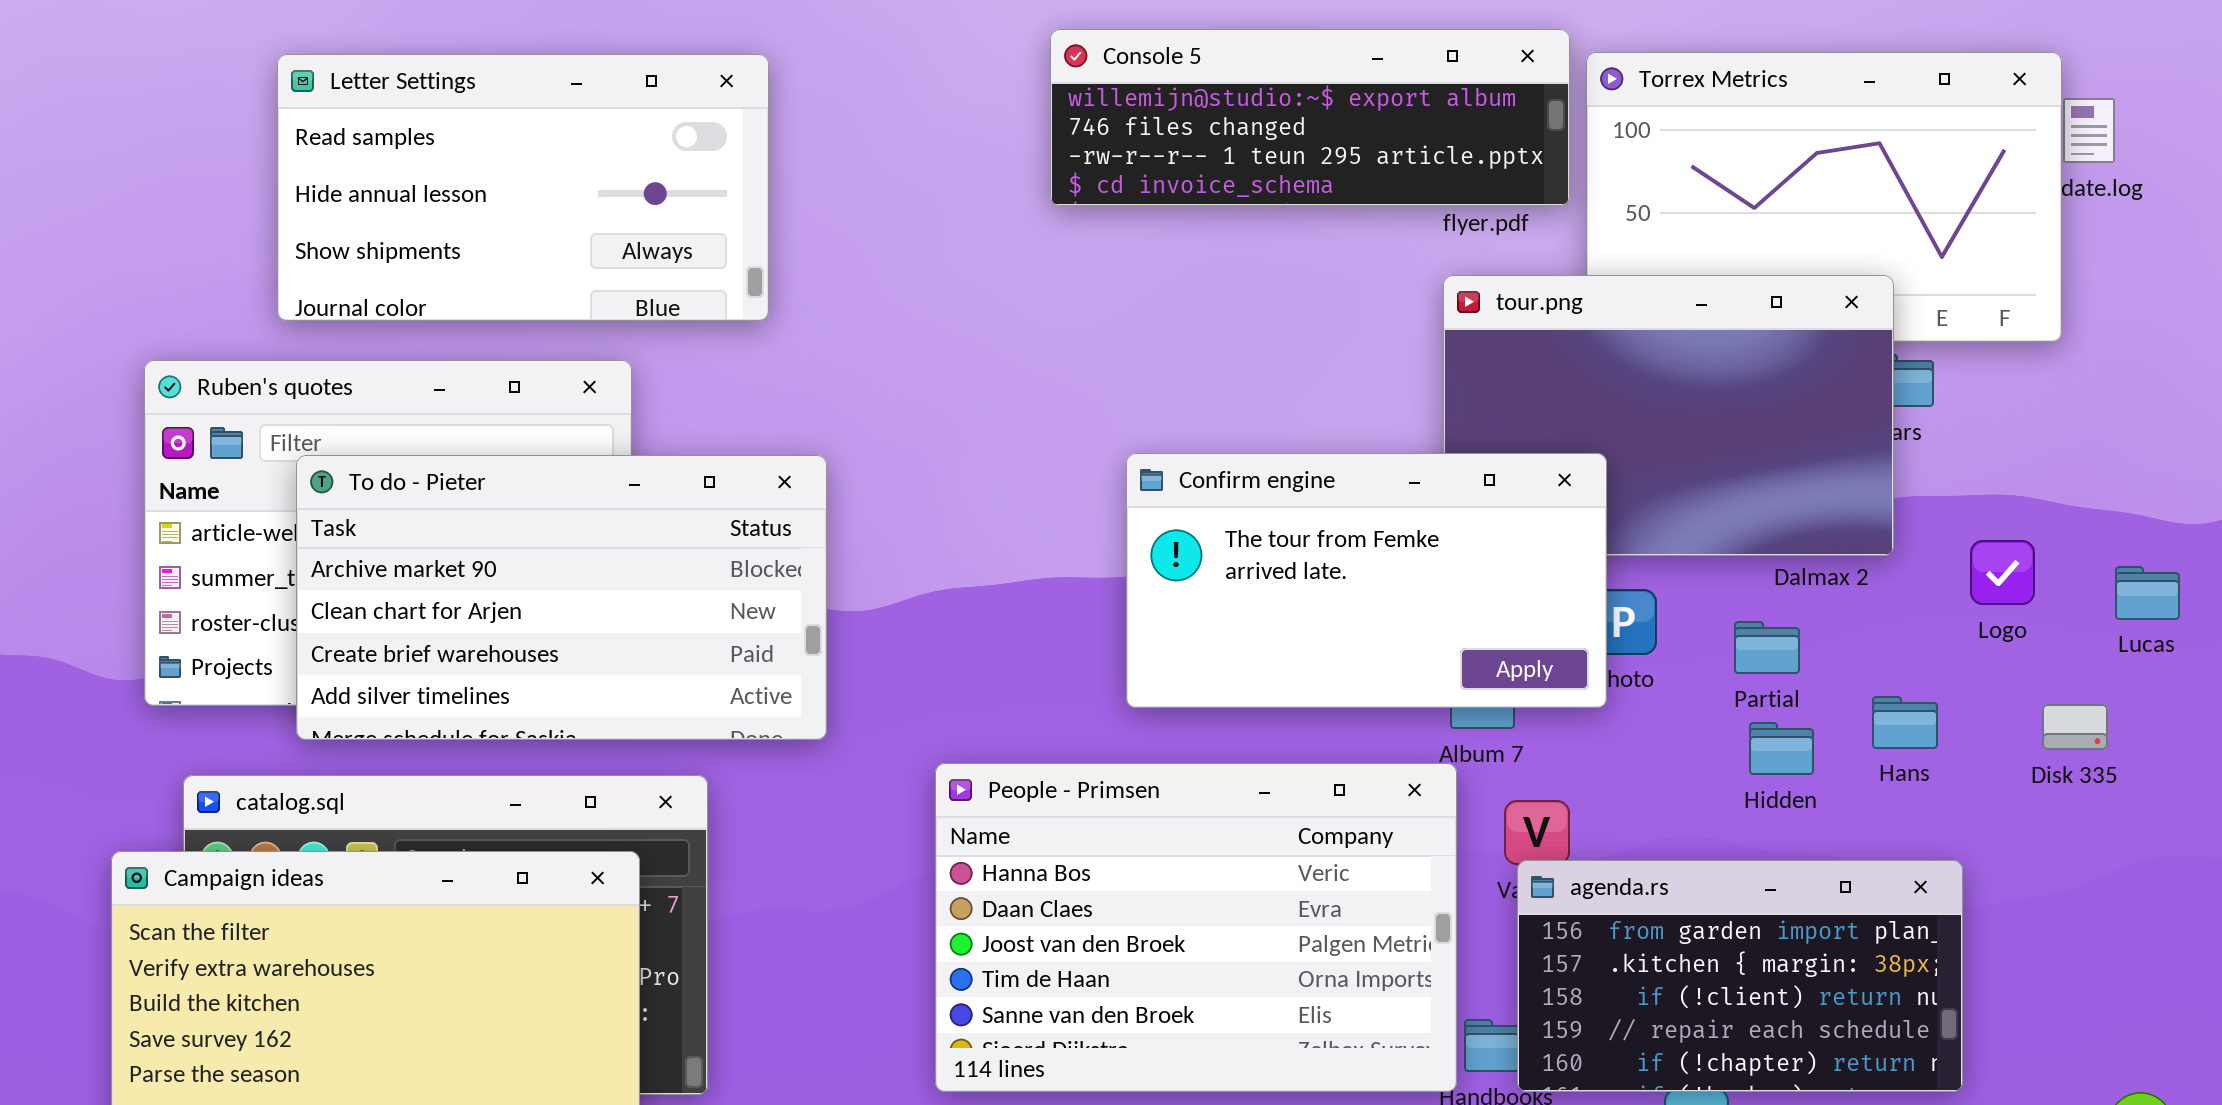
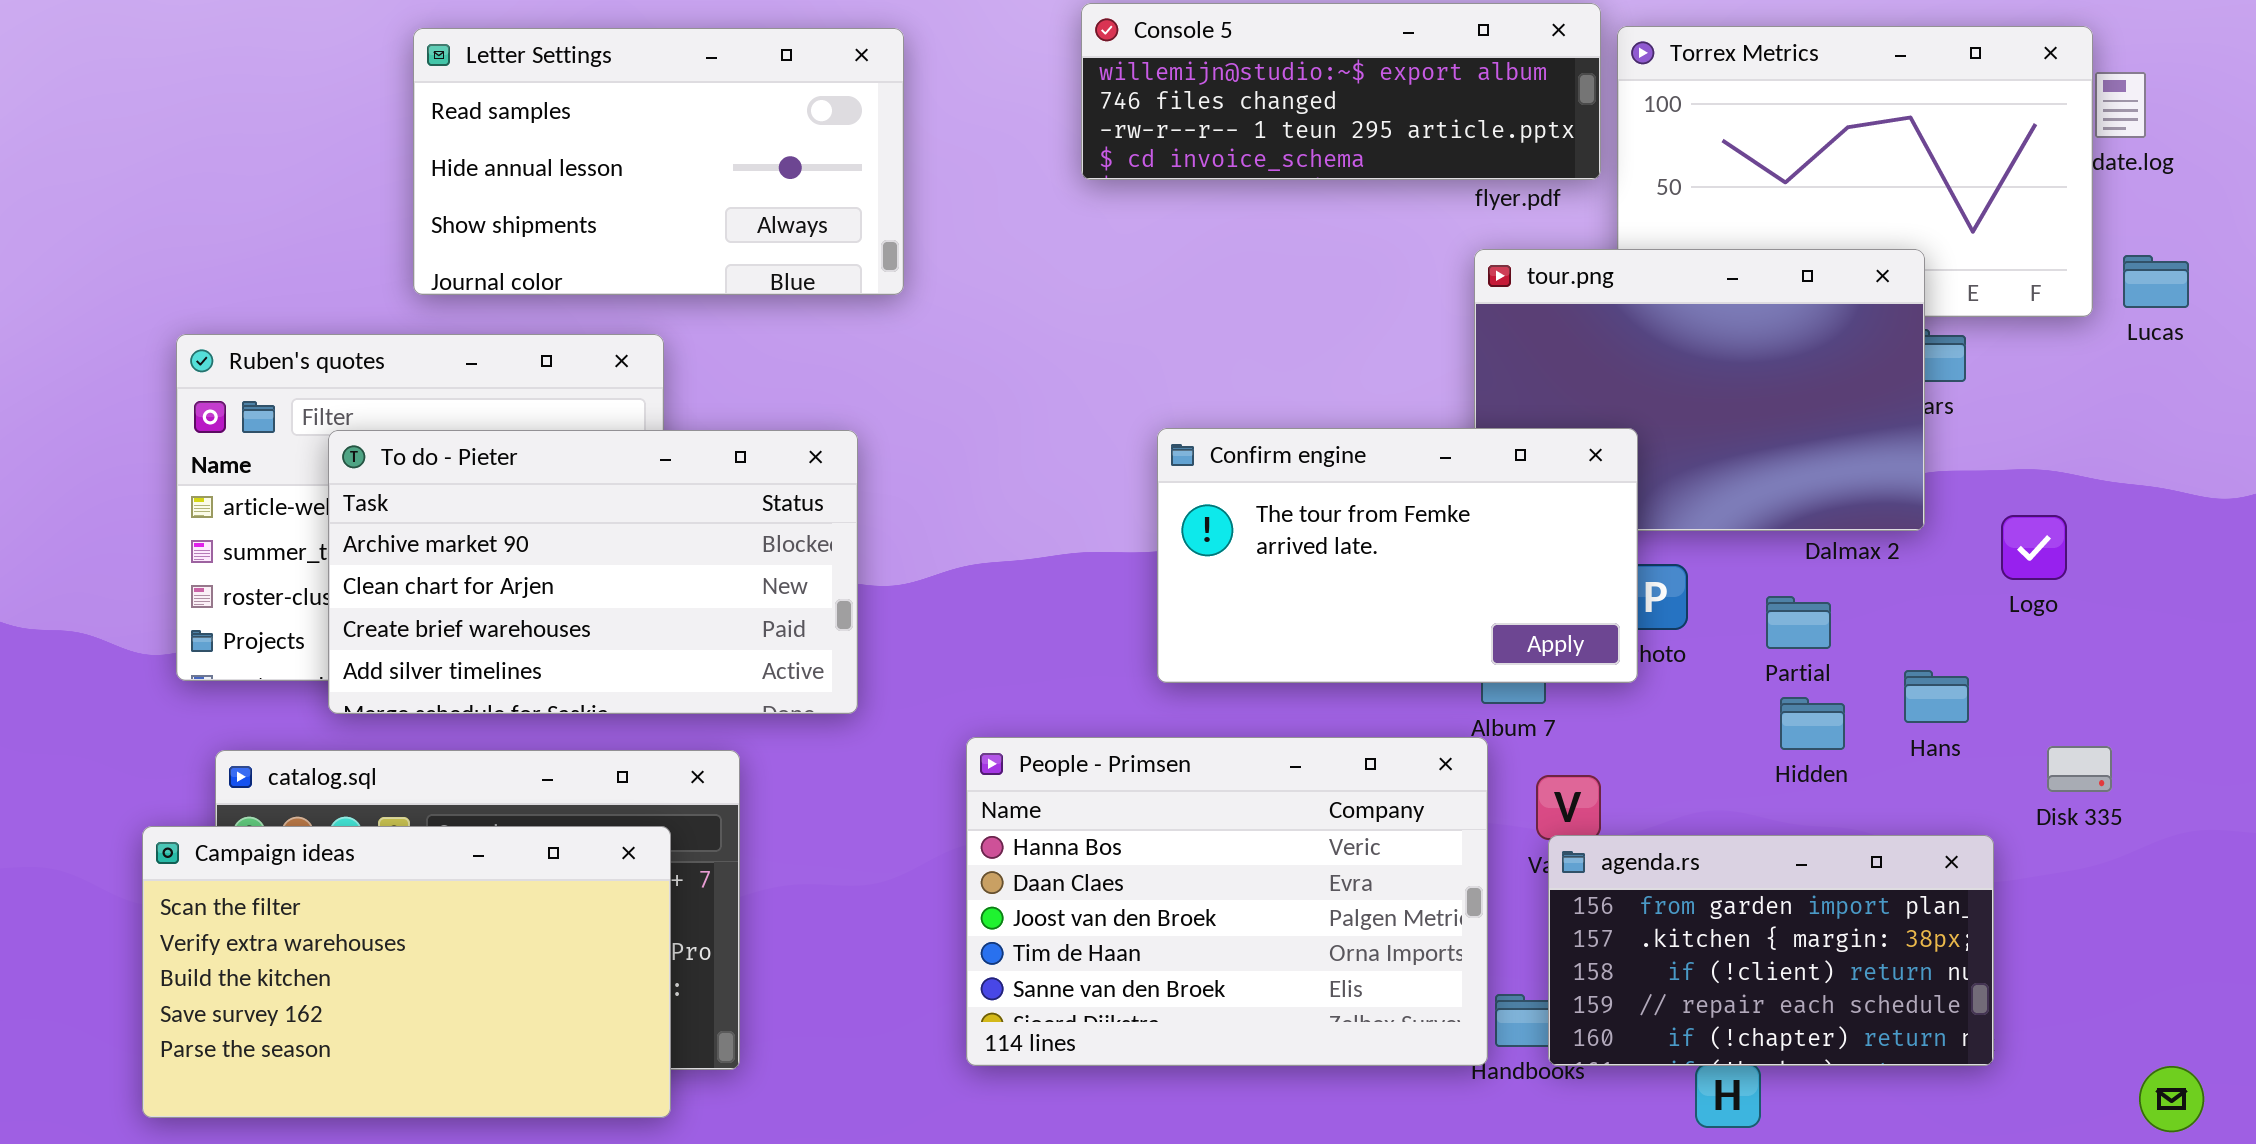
Letter Settings: [277,54,769,321] -> [413,28,904,295], moved
Lucas: [2115,566,2180,620] -> [2123,255,2189,308], moved
Disk 335: [2042,704,2108,750] -> [2047,746,2112,792], moved

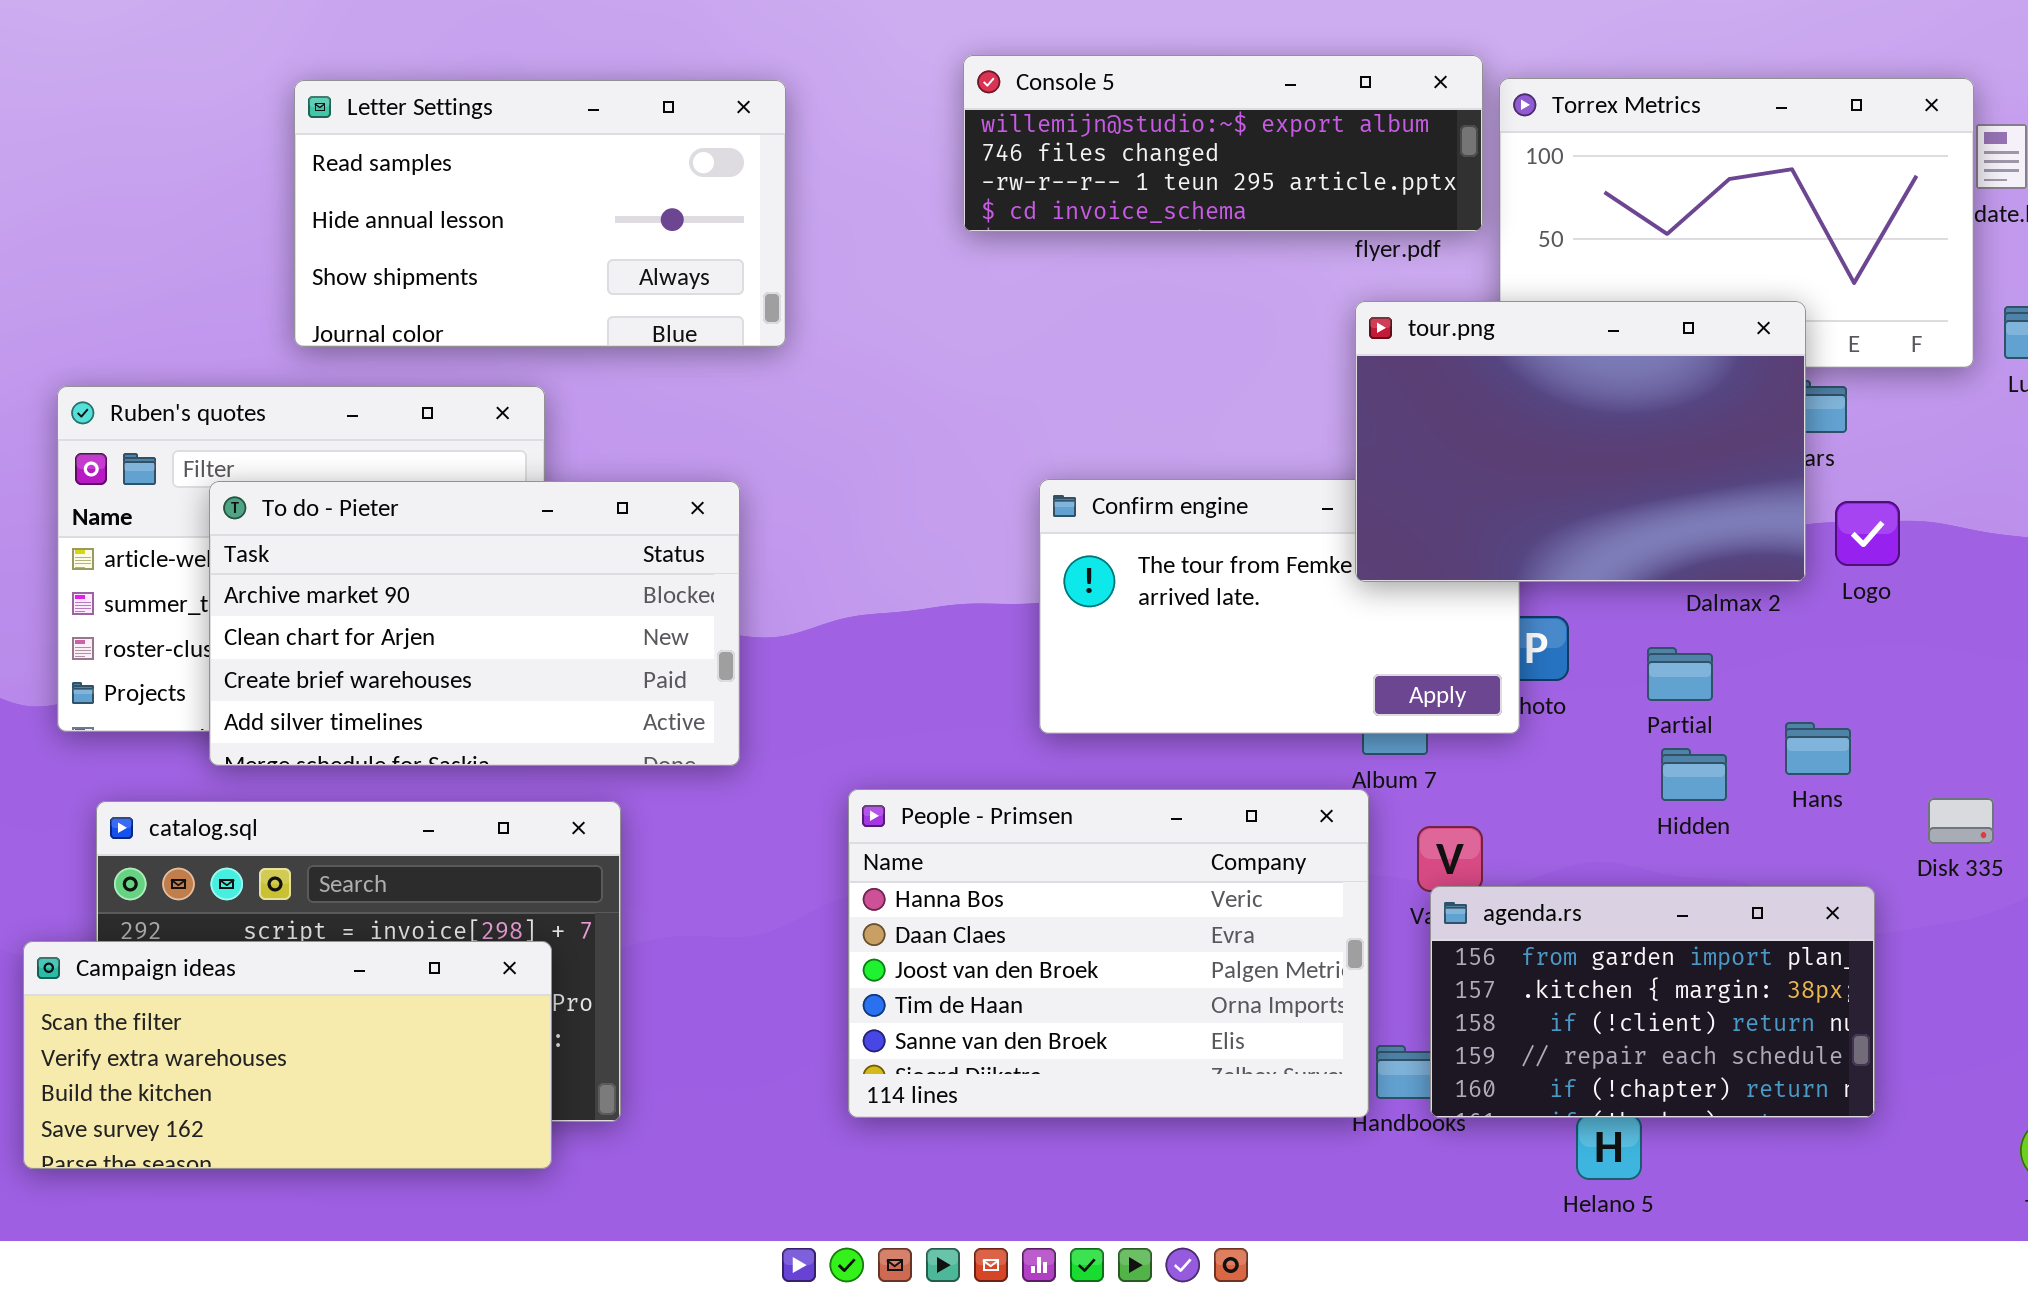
tour.png: [1474,249,1925,531] -> [1355,301,1806,582], raised
Logo: [2001,515,2067,580] -> [1835,501,1900,566], moved
Campaign ideas: [142,826,671,1118] -> [23,941,552,1169], resized

